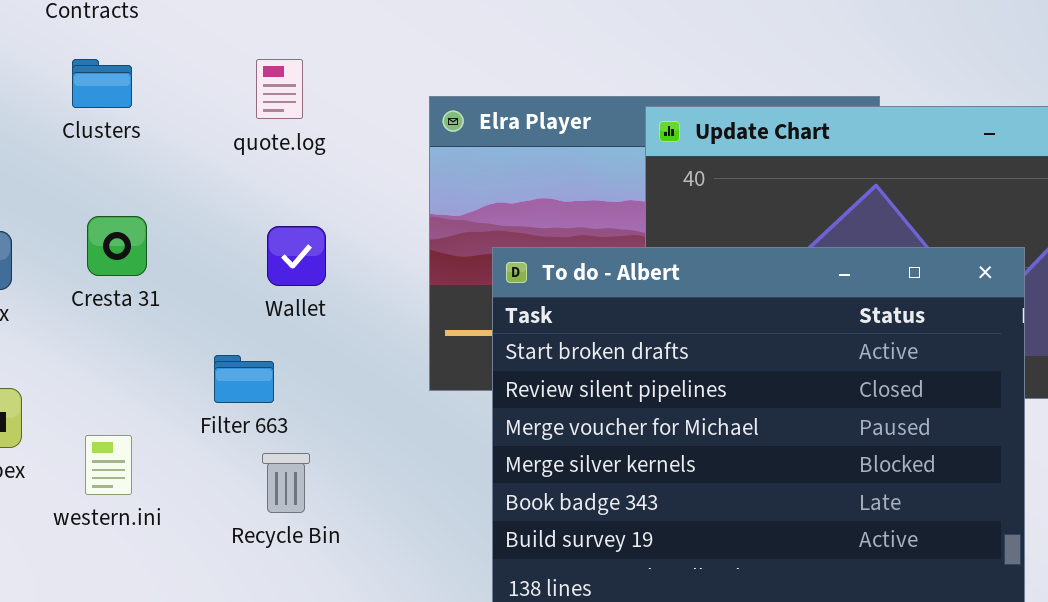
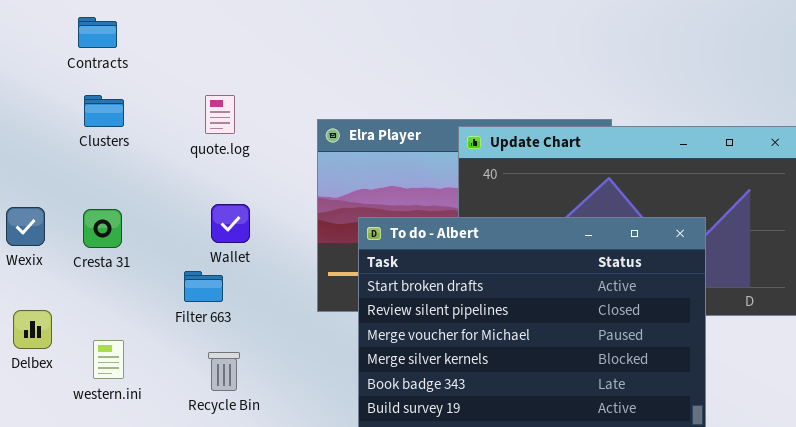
Cresta 31: [87,216,147,276] -> [83,209,122,248], moved
Filter 663: [214,355,274,403] -> [184,271,223,302], moved

